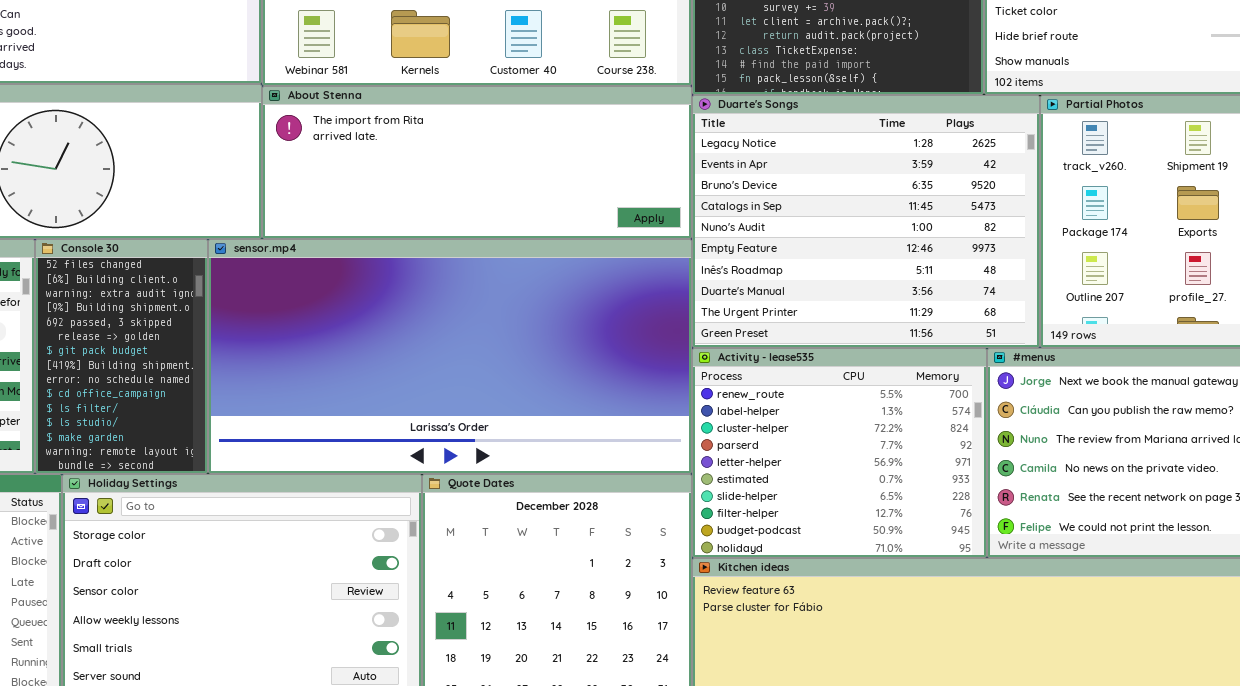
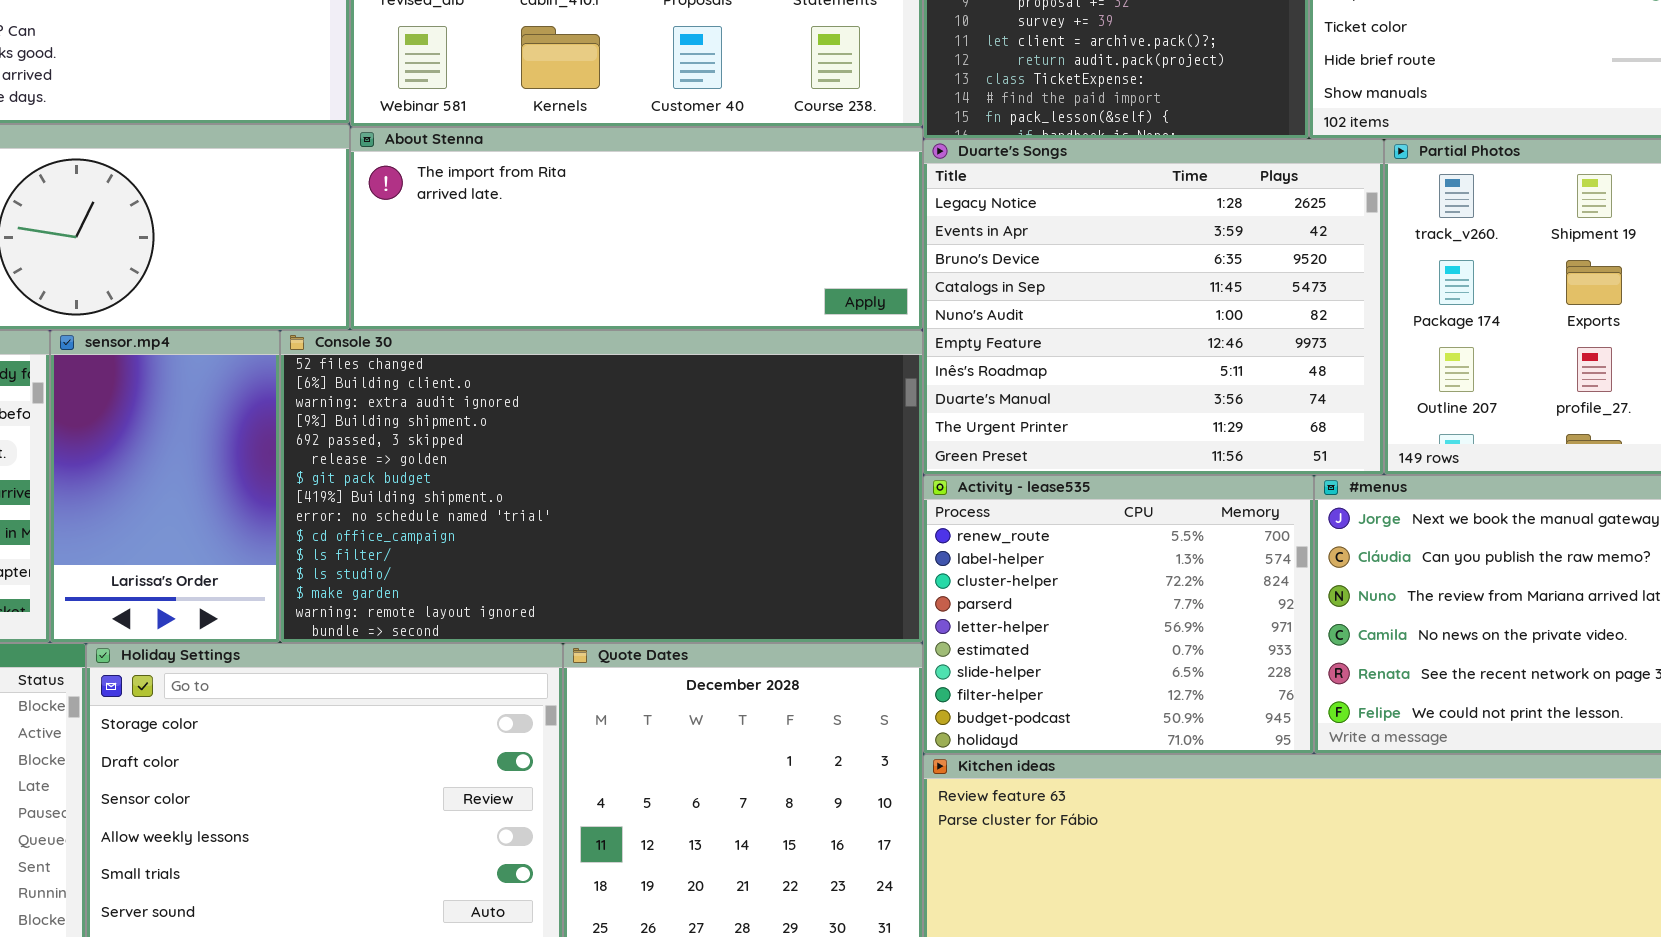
Console 30: [35,239,208,474] -> [280,330,923,643], moved, resized
sensor.mp4: [208,239,692,474] -> [50,330,280,643], moved, resized

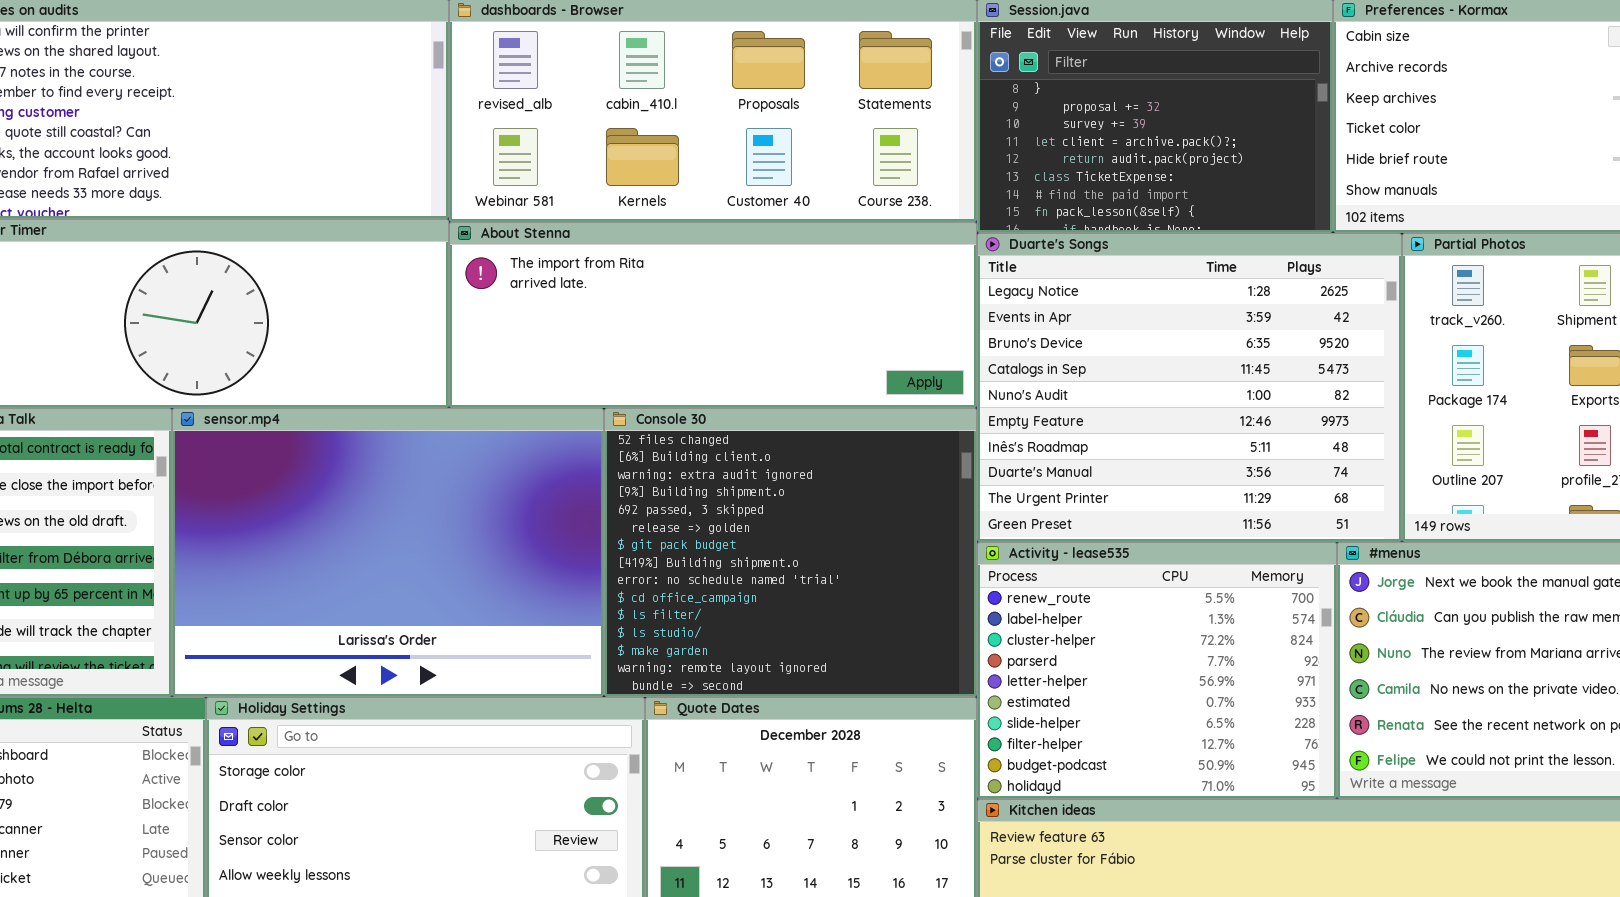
sensor.mp4: [50,330,280,643] -> [172,408,604,697], resized
Console 30: [280,330,923,643] -> [604,408,977,697], resized

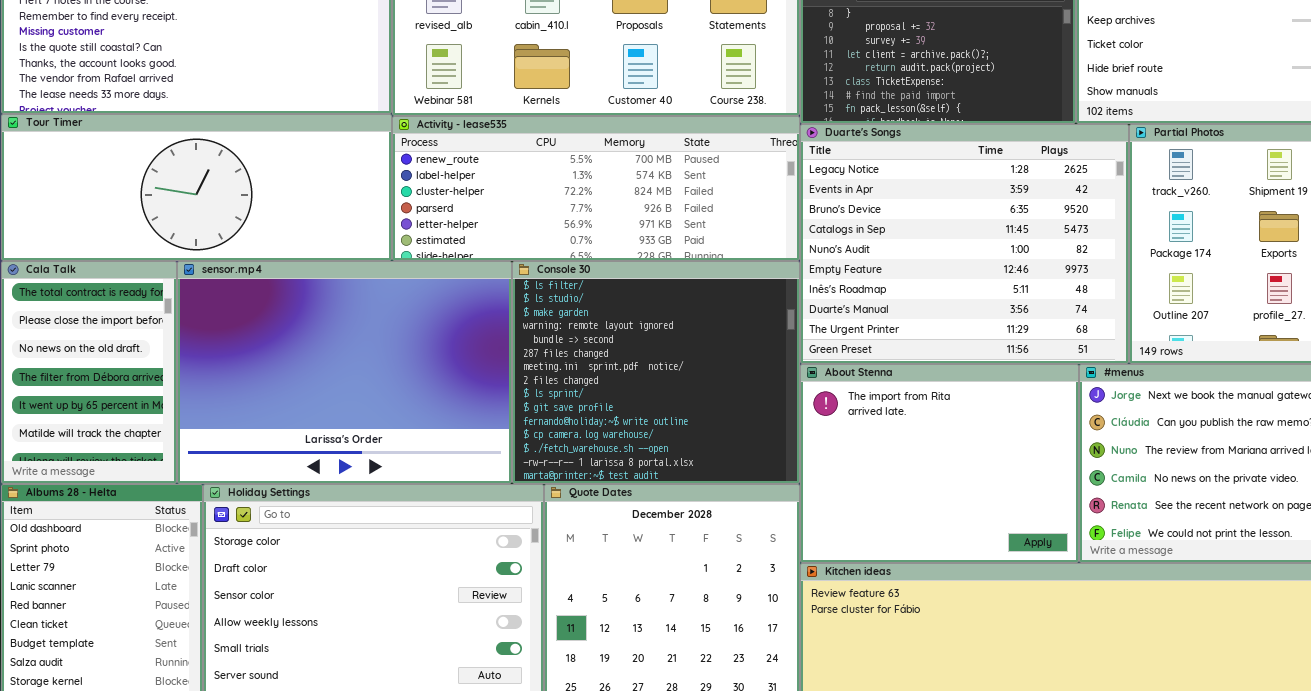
About Stenna: [449,222,977,408] -> [800,364,1079,563], moved, resized
Console 30: [604,408,977,697] -> [512,261,800,484], scrolled down 10 rows
Activity - lease535: [977,542,1337,799] -> [392,116,800,261], moved, resized

